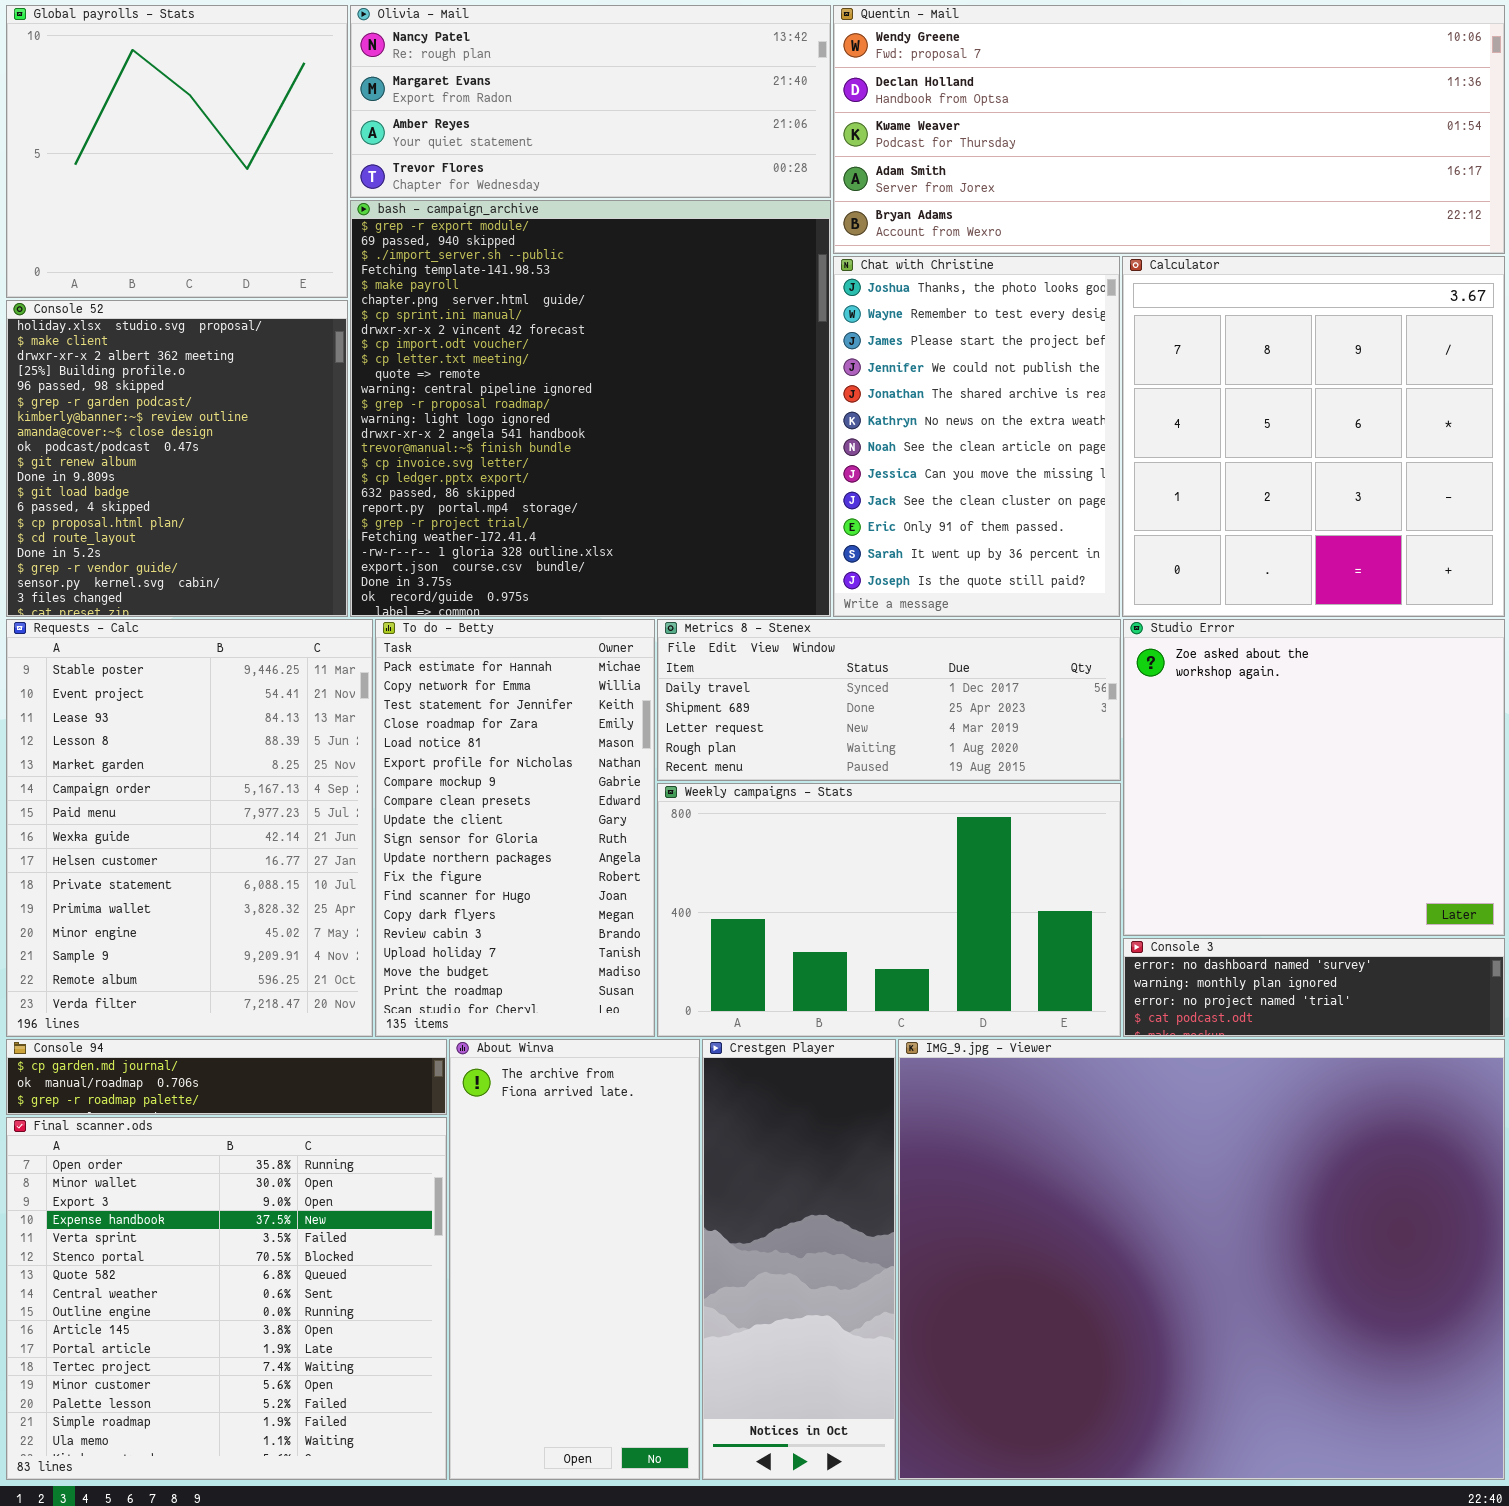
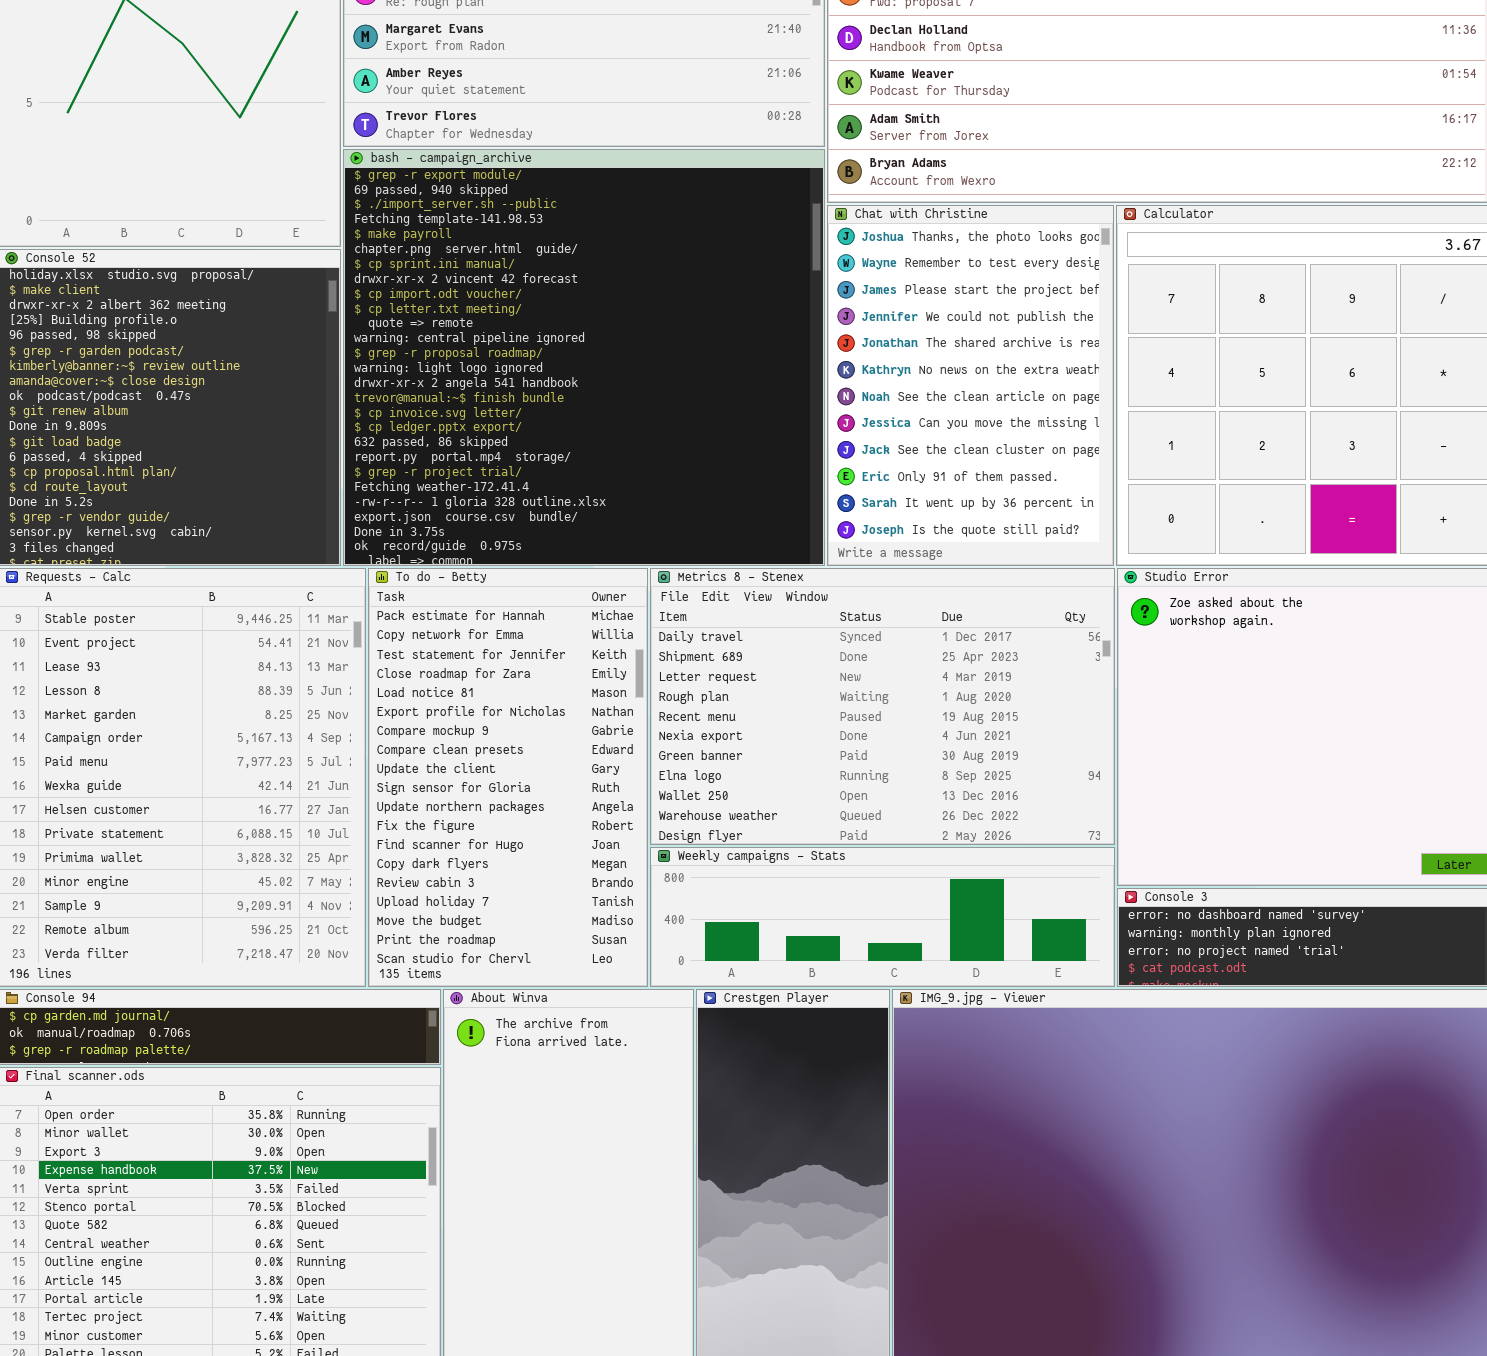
Metrics 8 - Stenex: [657,619,1121,781] -> [650,568,1115,845], resized
Weekly campaigns - Stats: [657,783,1121,1037] -> [650,847,1115,987], resized

